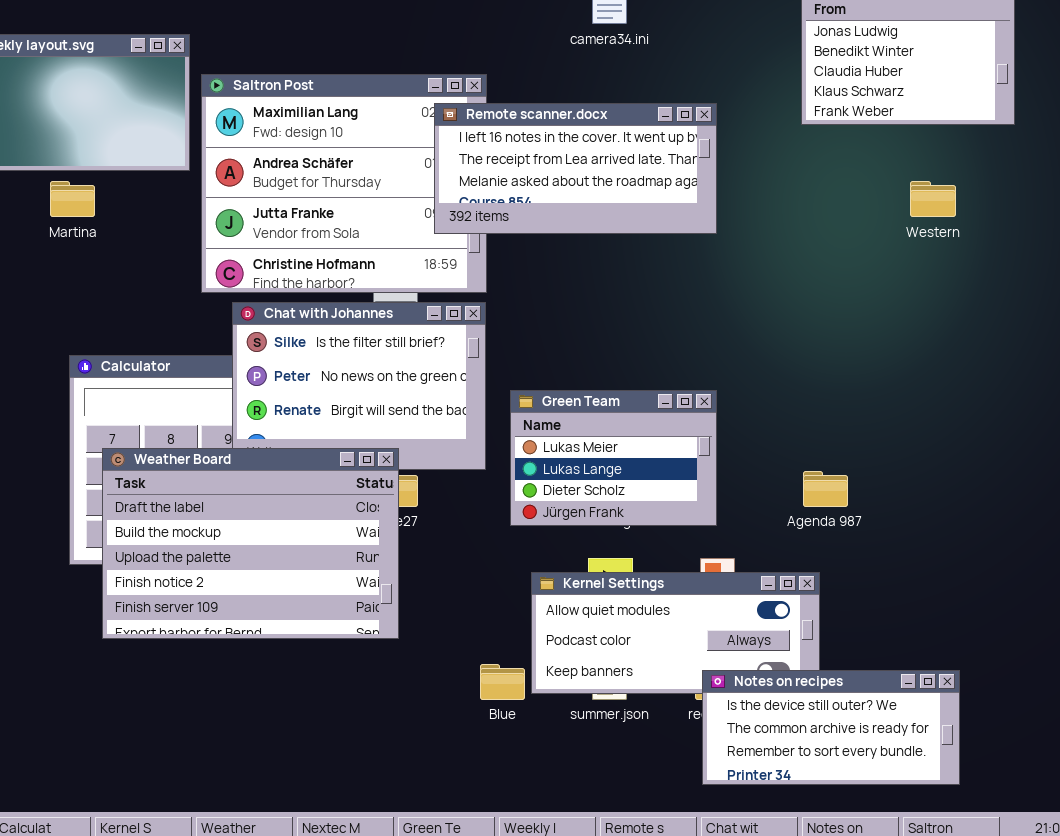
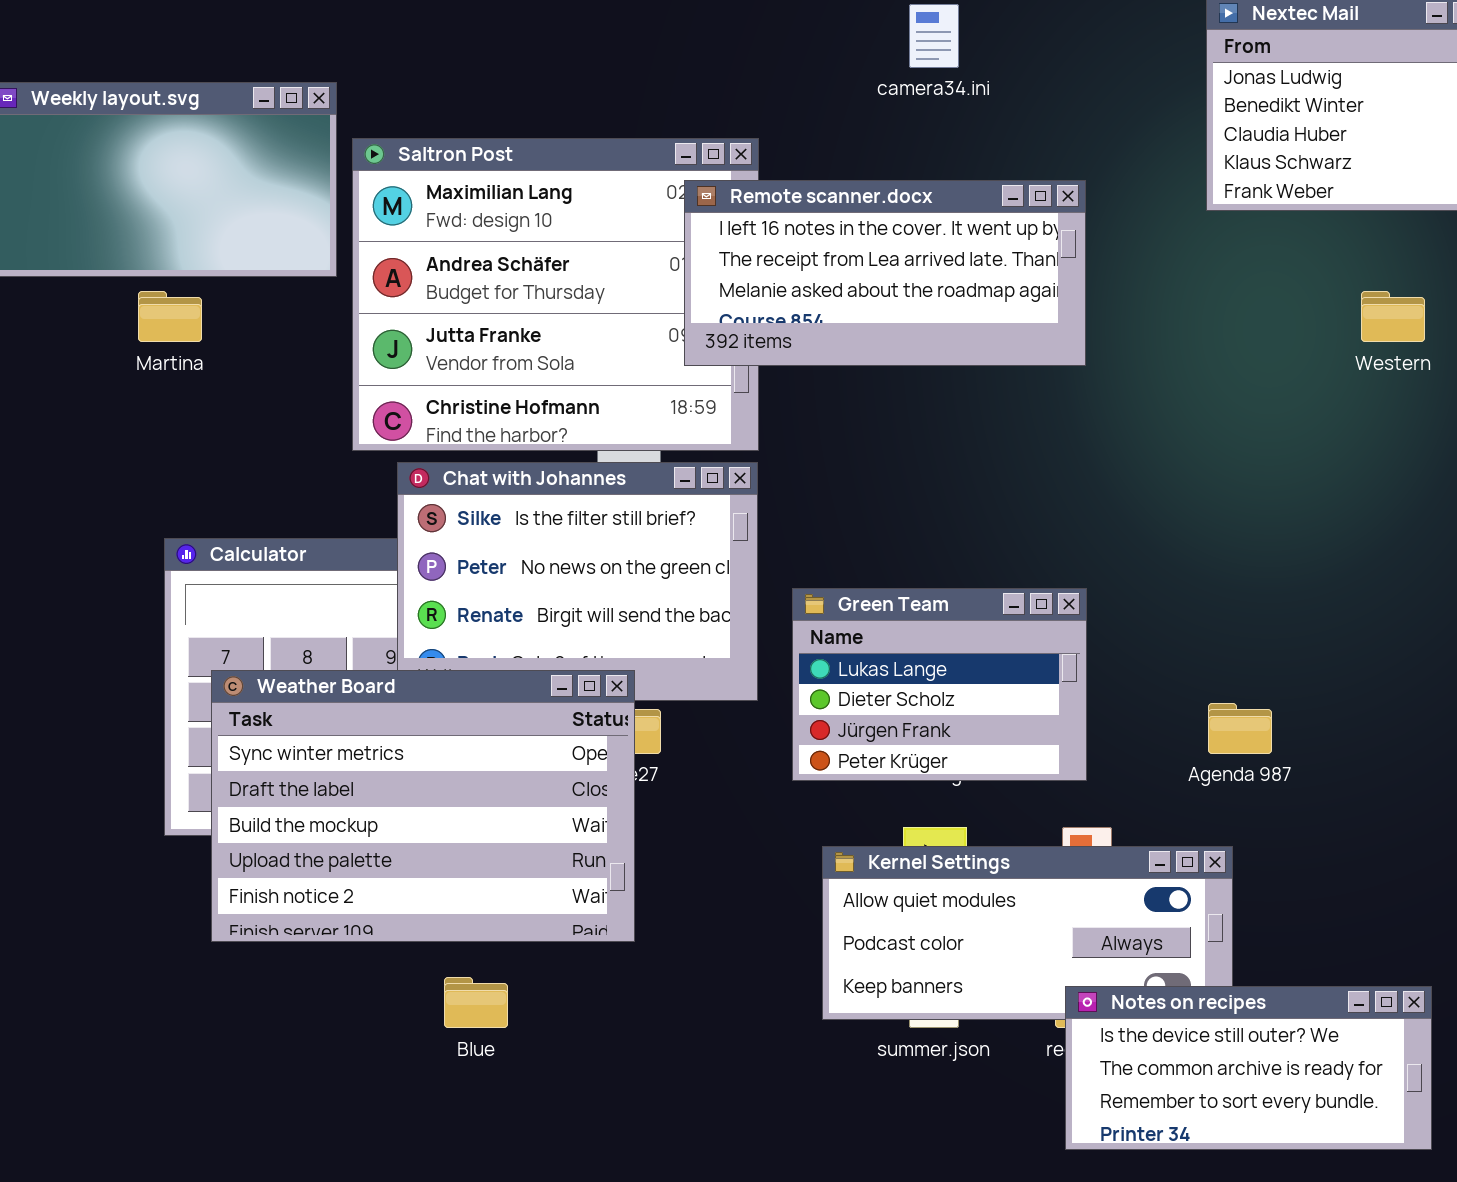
Green Team: [510,390,717,526] -> [792,588,1087,781], scrolled down 1 row
Weather Board: [102,448,399,639] -> [211,670,635,942], scrolled up 1 row
Blue: [480,664,525,700] -> [444,977,508,1028], moved

